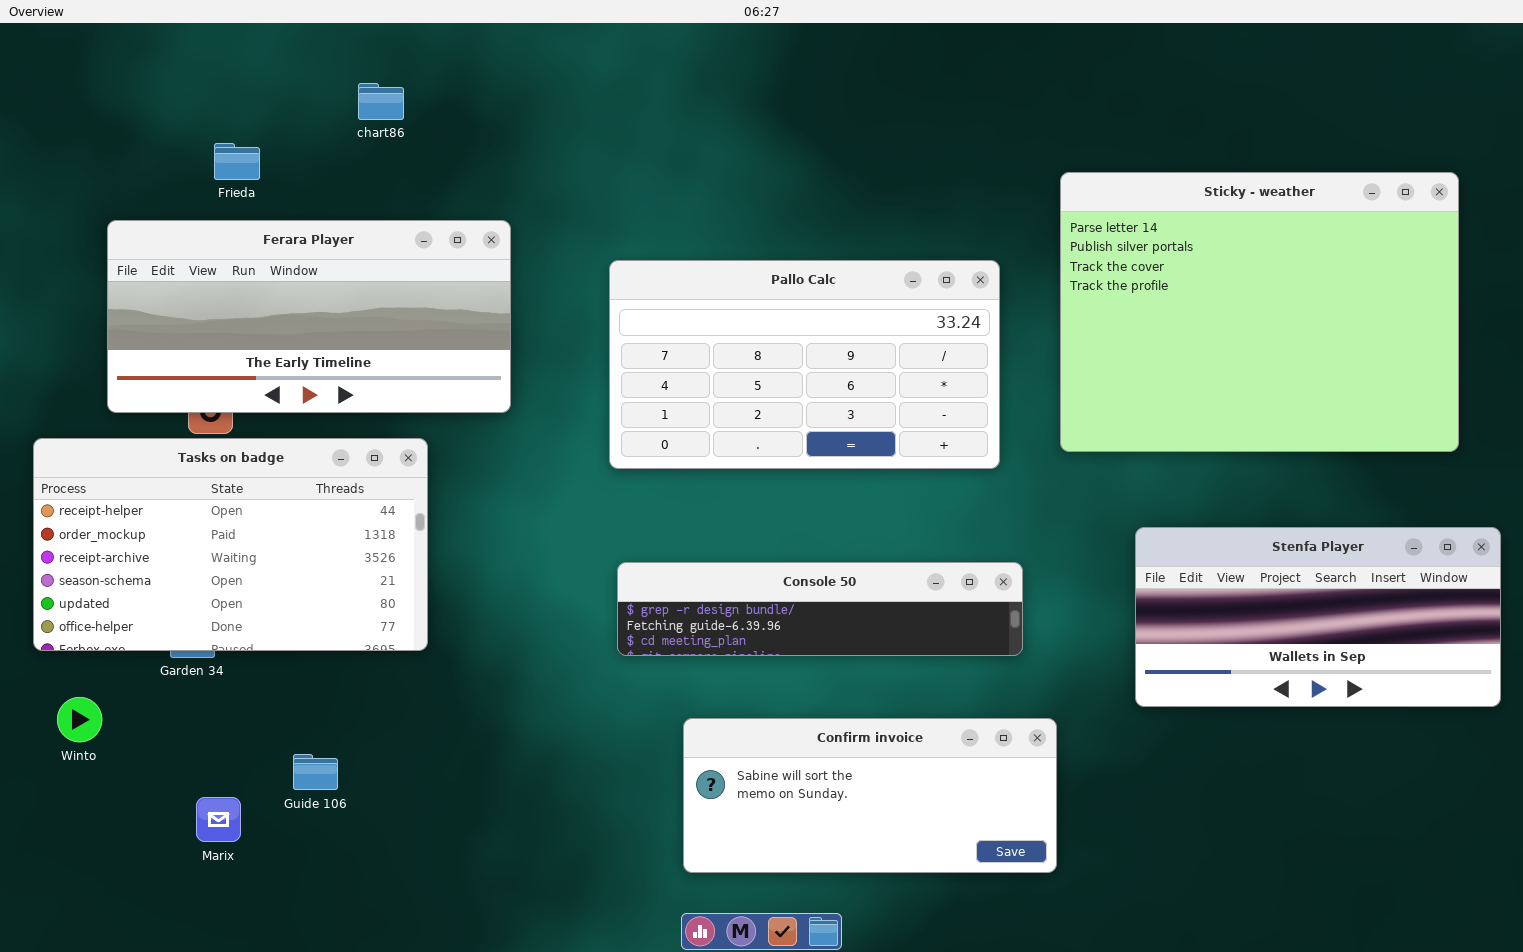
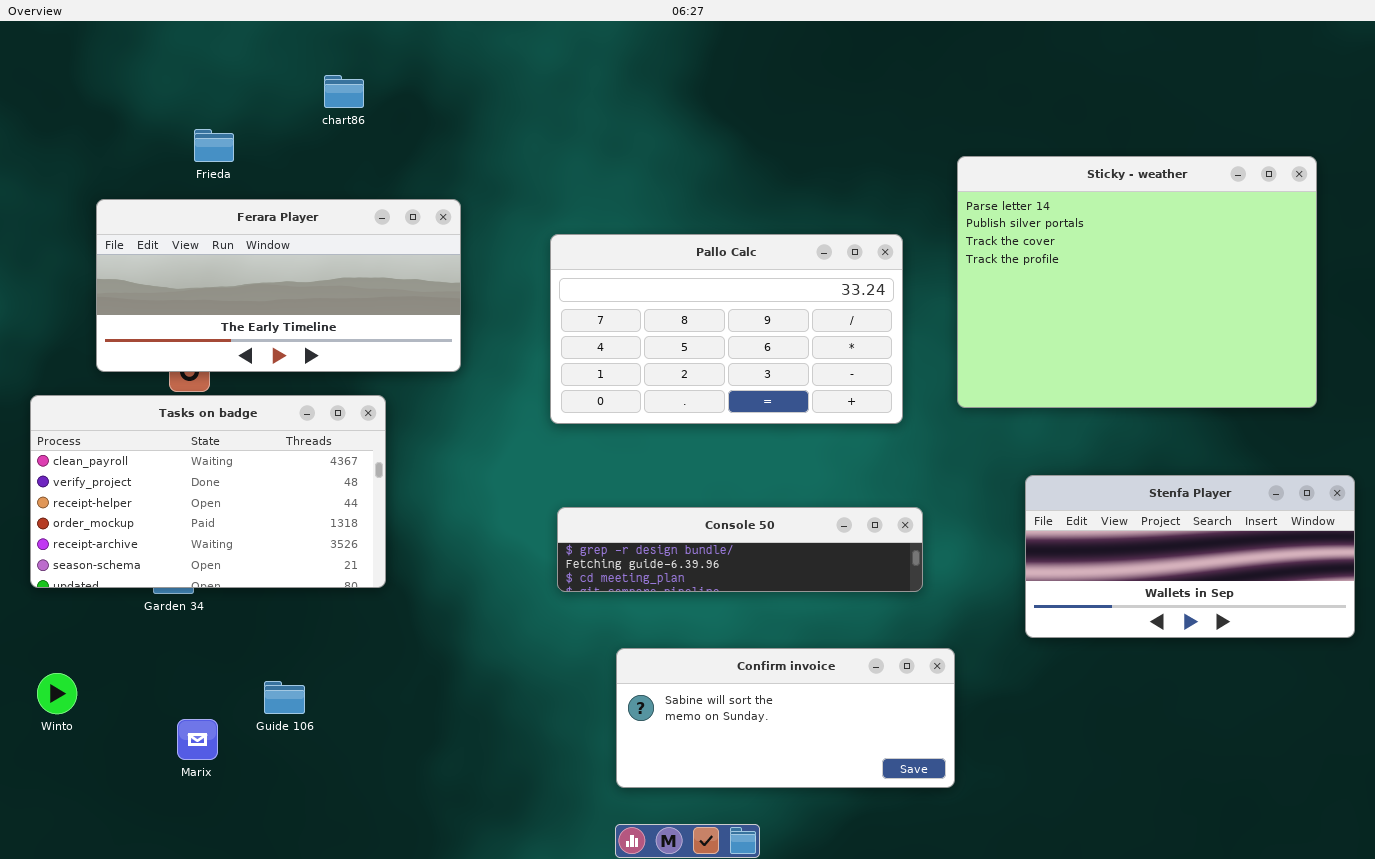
Tasks on badge: [33,438,428,651] -> [30,395,386,588], scrolled up 2 rows
Winto: [57,697,102,742] -> [37,673,77,714], moved

